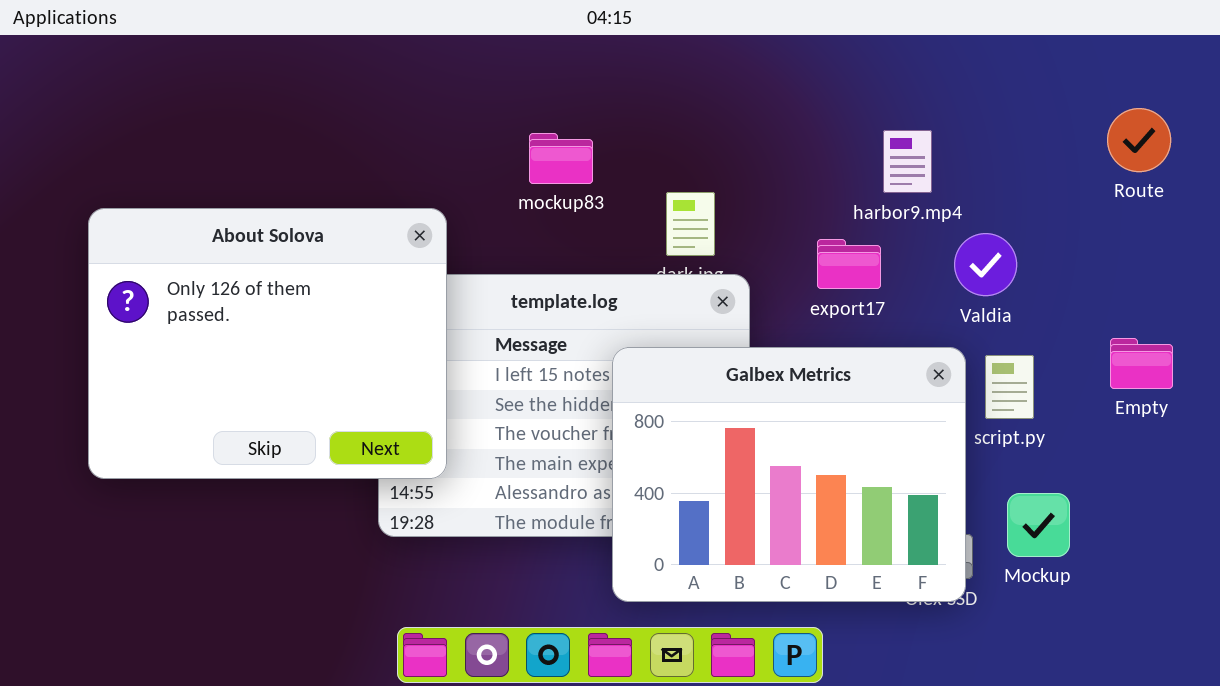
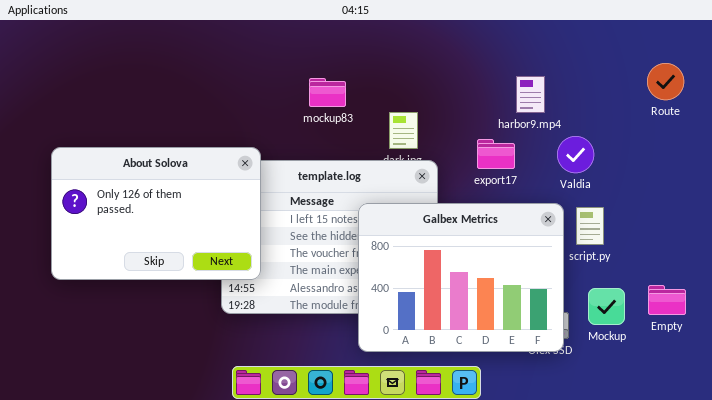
About Solova: [88,208,447,479] -> [51,147,261,280], resized
Empty: [1110,338,1173,389] -> [648,285,686,315], moved

